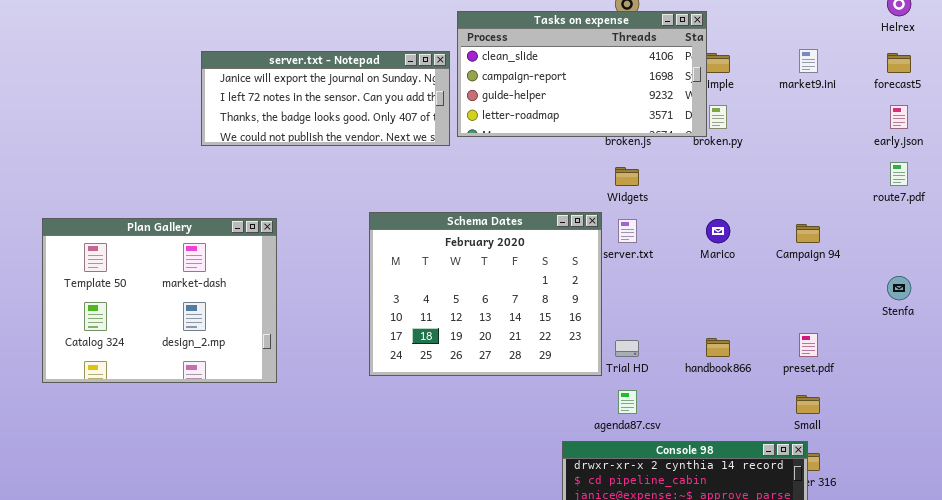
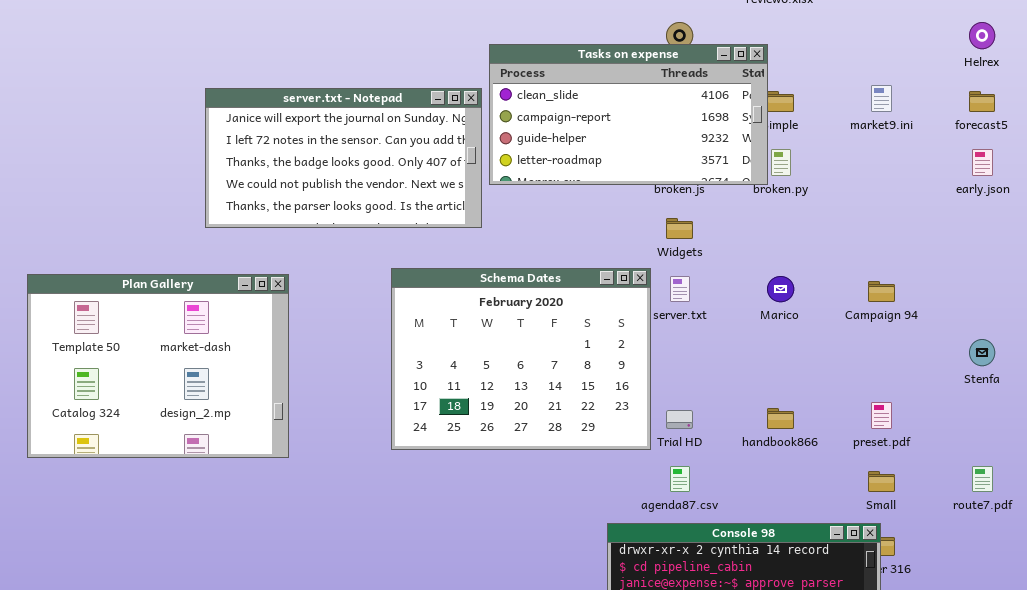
server.txt - Notepad: [201,51,450,146] -> [205,88,482,228], resized
route7.pdf: [890,162,908,186] -> [972,466,993,492], moved

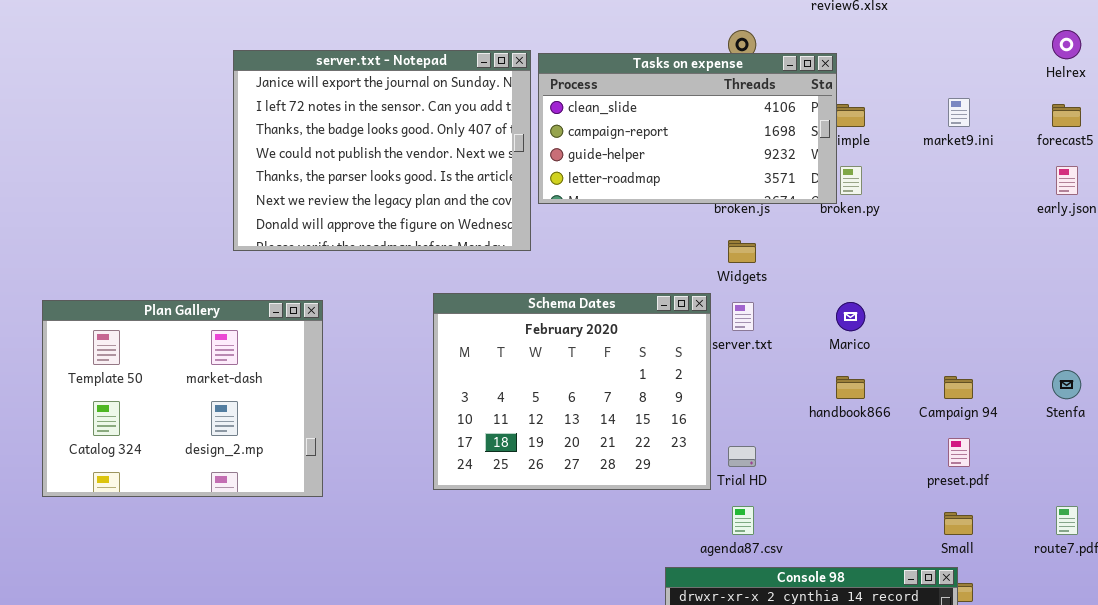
server.txt - Notepad: [205,88,482,228] -> [233,50,531,251], resized
Campaign 94: [868,281,895,302] -> [944,376,973,399], moved
handbook866: [767,408,794,429] -> [836,376,865,399], moved

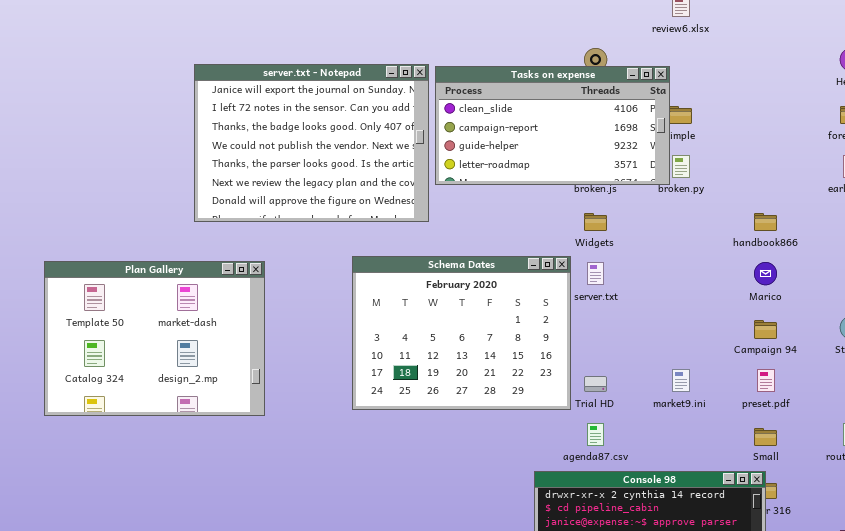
market9.ini: [948,98,970,127] -> [672,369,690,392], moved
Marico: [836,302,865,331] -> [754,262,777,285], moved
handbook866: [836,376,865,399] -> [754,213,777,231], moved

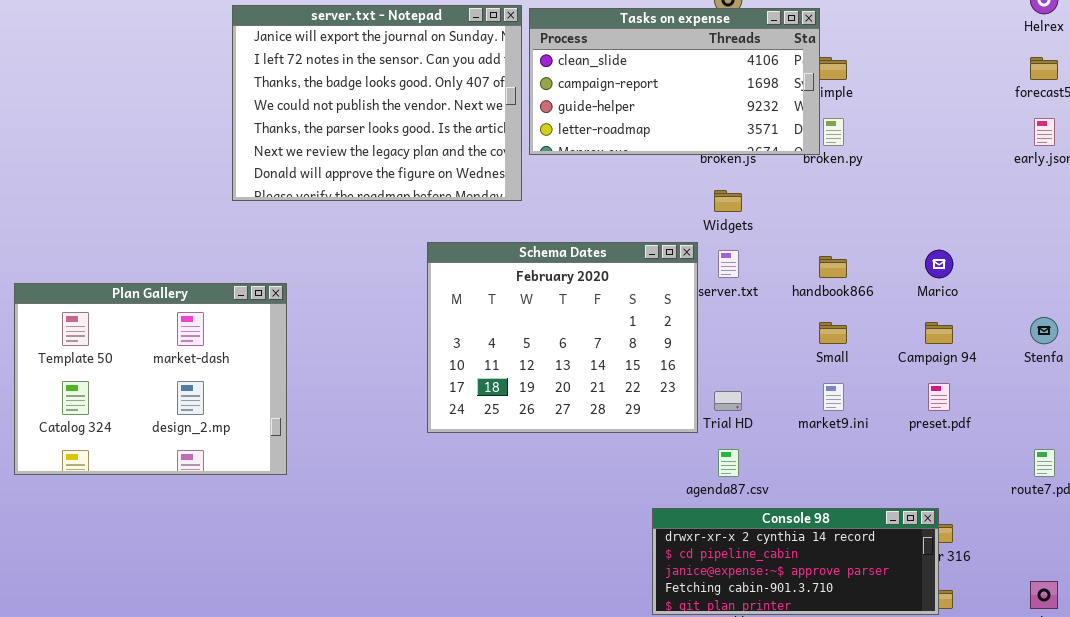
handbook866: [754,213,777,231] -> [819,256,847,278], moved
Plan Gallery: [44,261,265,416] -> [14,283,287,475], moved
Small: [754,428,777,446] -> [819,322,847,344], moved

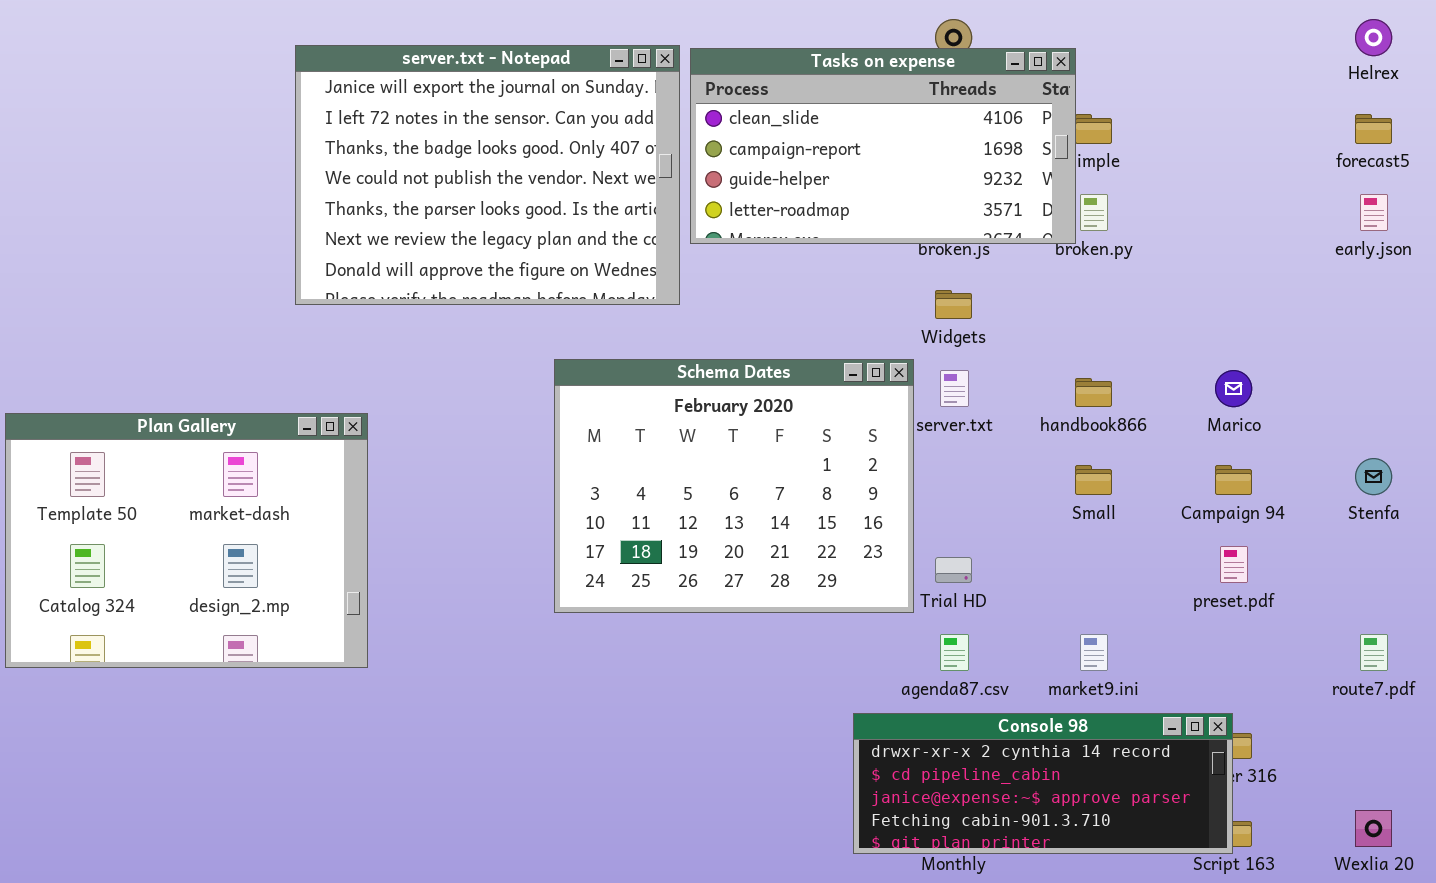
market9.ini: [823,383,844,411] -> [1080,634,1108,671], moved

